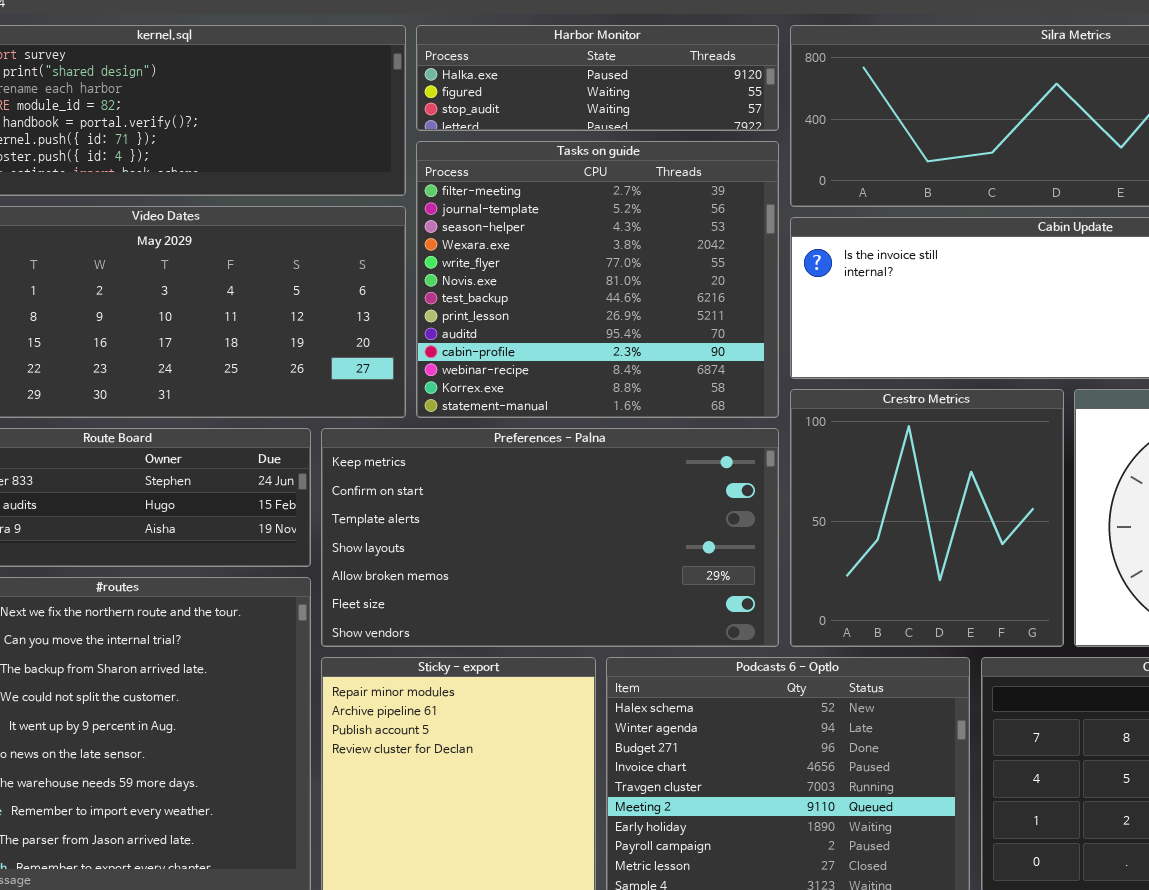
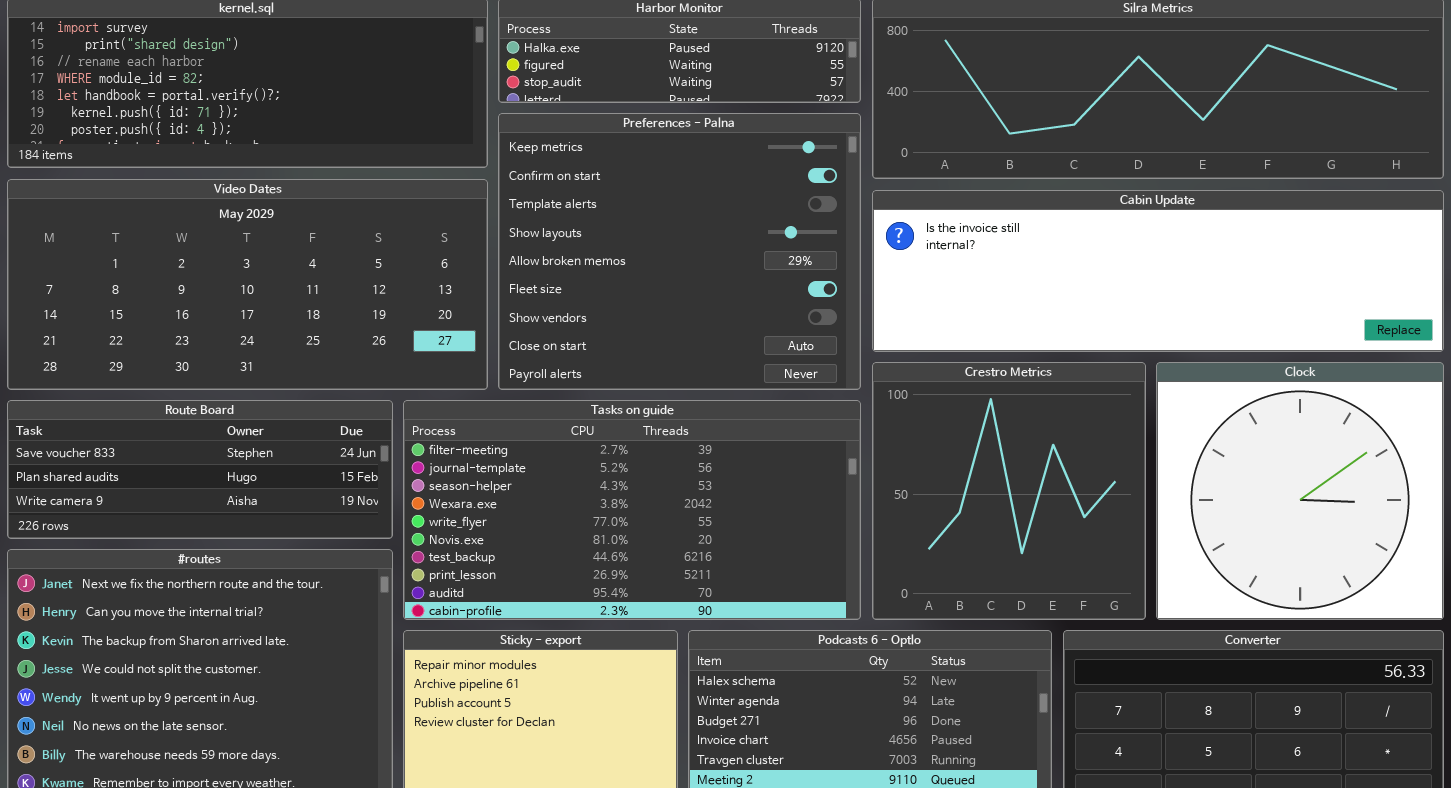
Tasks on guide: [416,141,779,418] -> [403,400,861,620], moved, resized
Preferences - Palna: [321,428,779,647] -> [498,113,861,390], moved, resized

